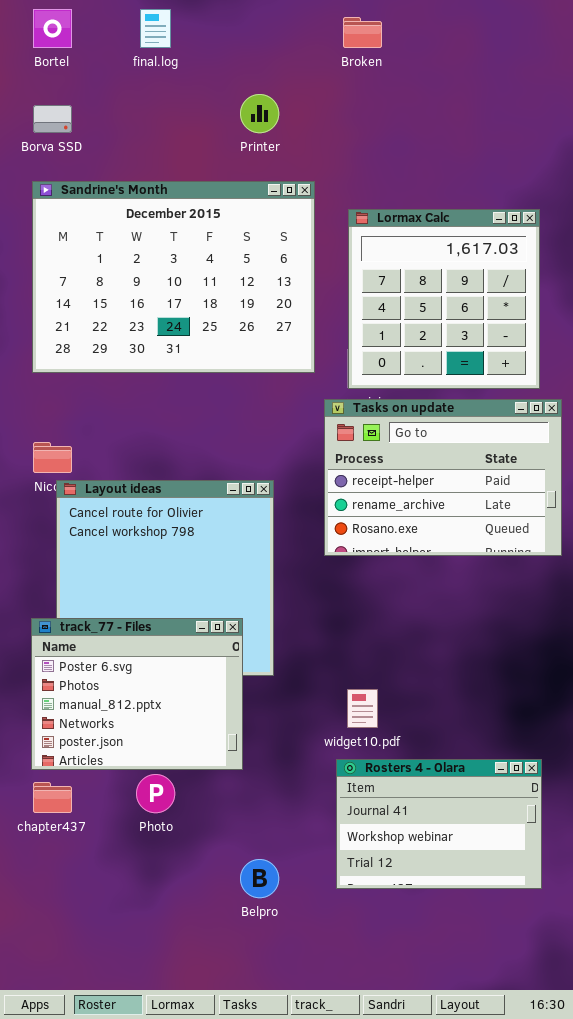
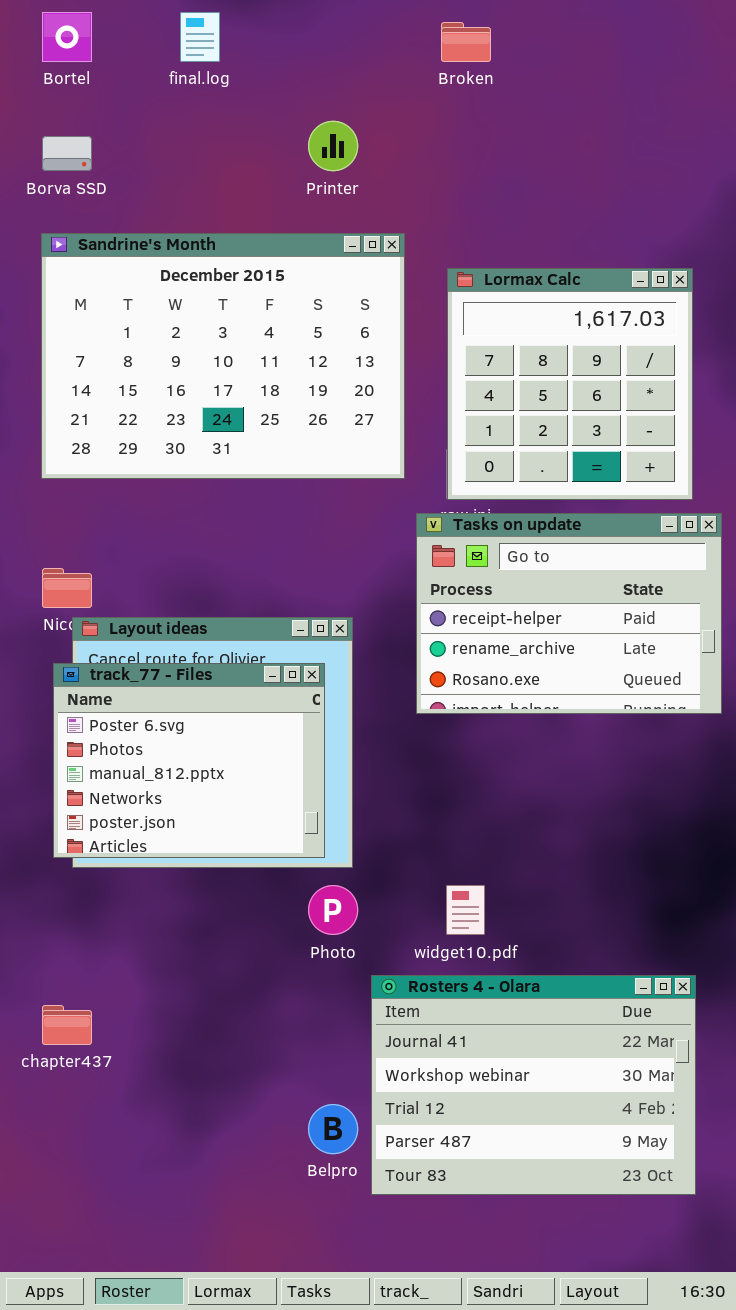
track_77 - Files: [31,618,243,770] -> [53,663,325,858], moved
Rosters 4 - Olara: [336,759,542,889] -> [371,975,696,1195], resized
Photo: [136,774,175,813] -> [308,885,358,935], moved

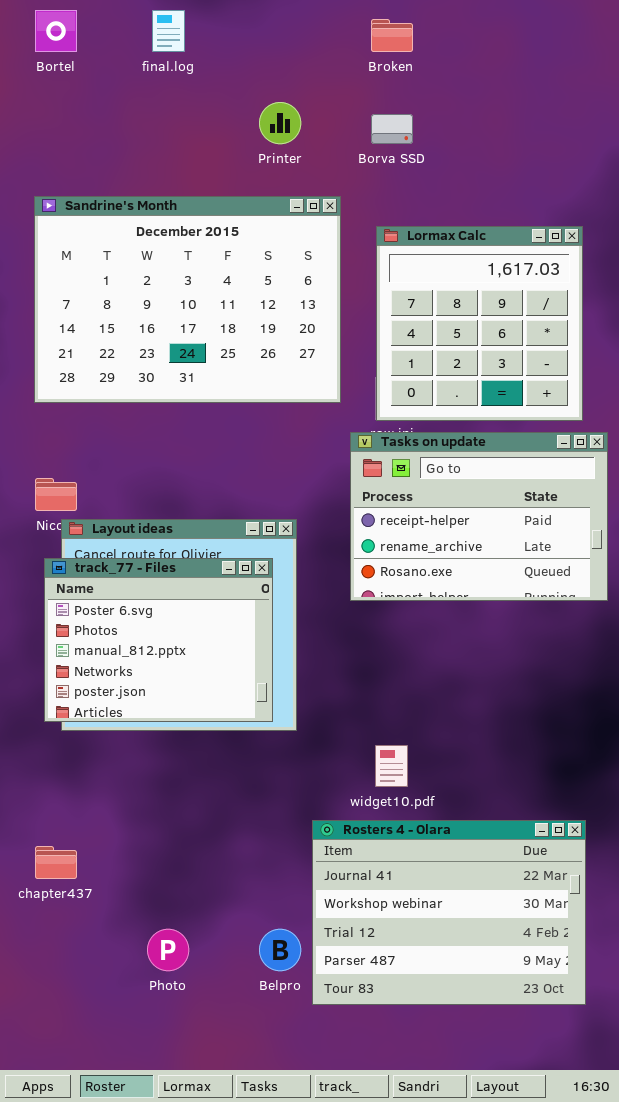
Borva SSD: [42,136,92,171] -> [371,114,413,144], moved
Photo: [308,885,358,935] -> [147,929,189,971], moved

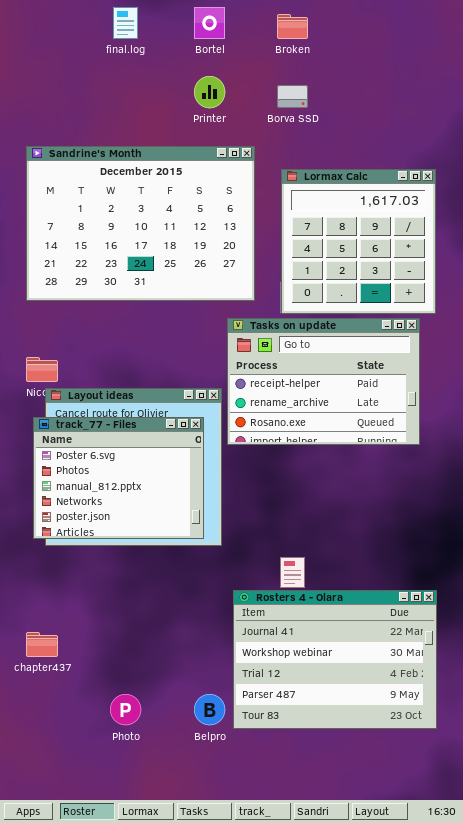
Bortel: [35,10,77,52] -> [194,7,225,39], moved
Tasks on update: [350,432,608,601] -> [227,318,420,445], moved
Rosters 4 - Olara: [312,820,586,1005] -> [233,590,437,729], moved

